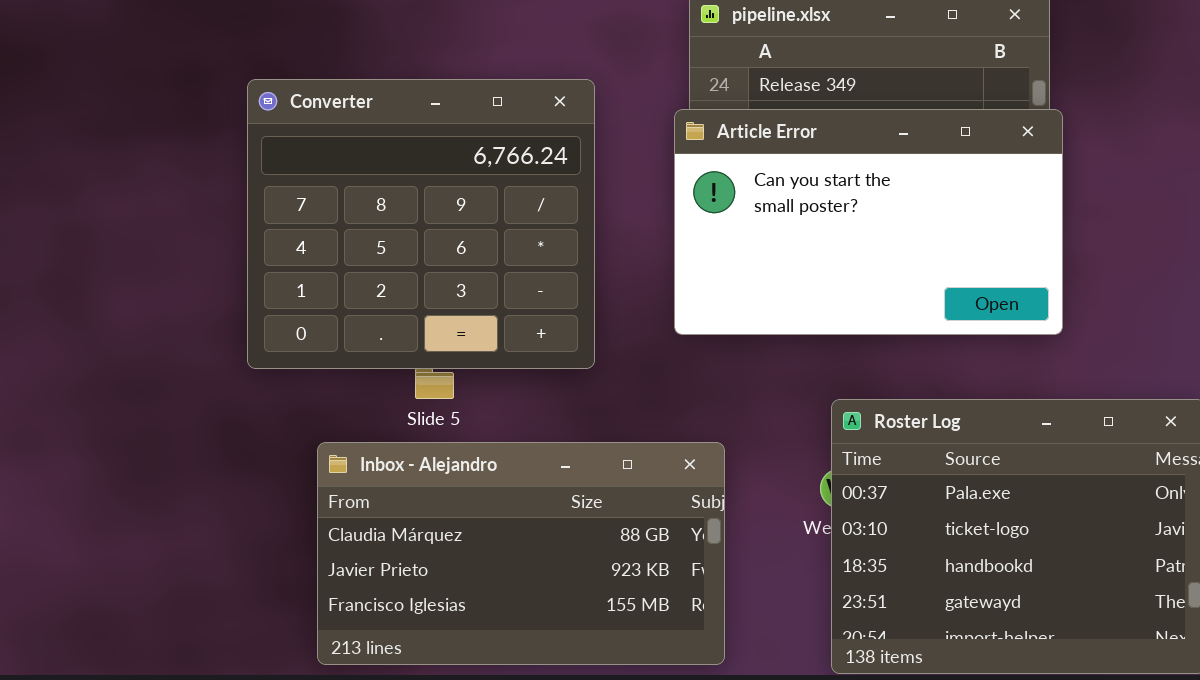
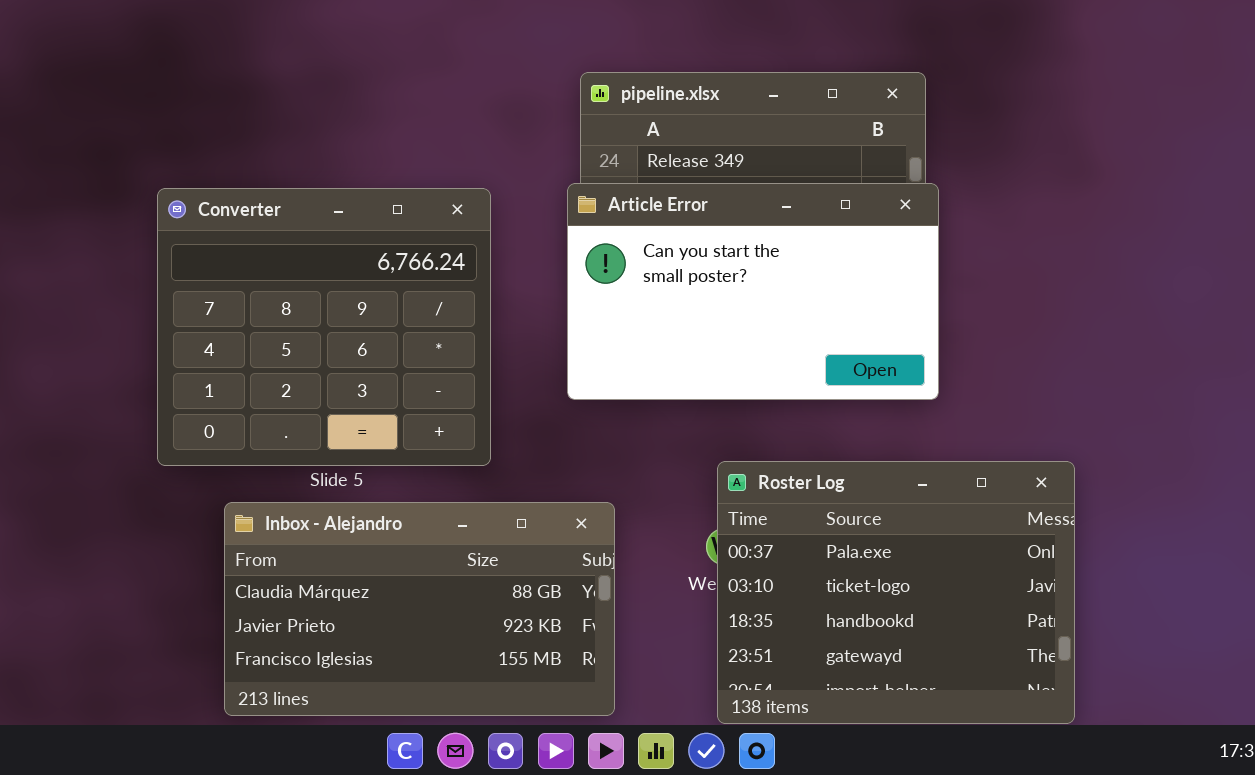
Converter: [247,79,595,369] -> [157,188,491,466], moved

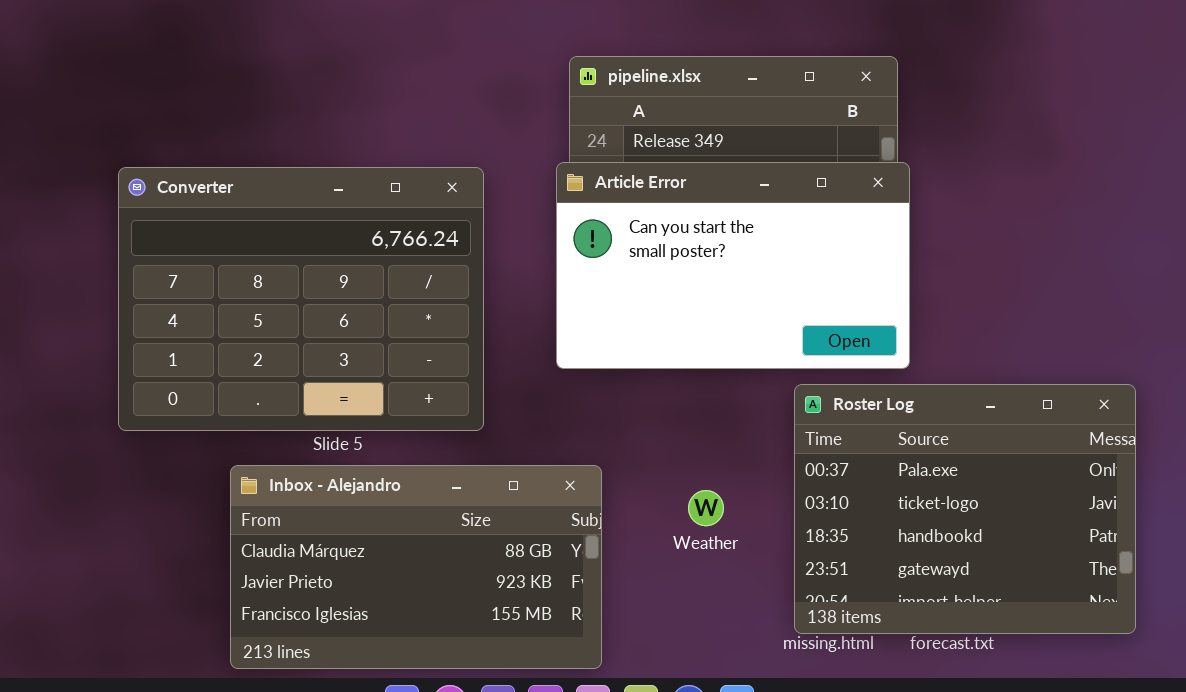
Converter: [157,188,491,466] -> [118,167,484,431], resized
Roster Log: [717,461,1075,724] -> [794,384,1136,634], moved

